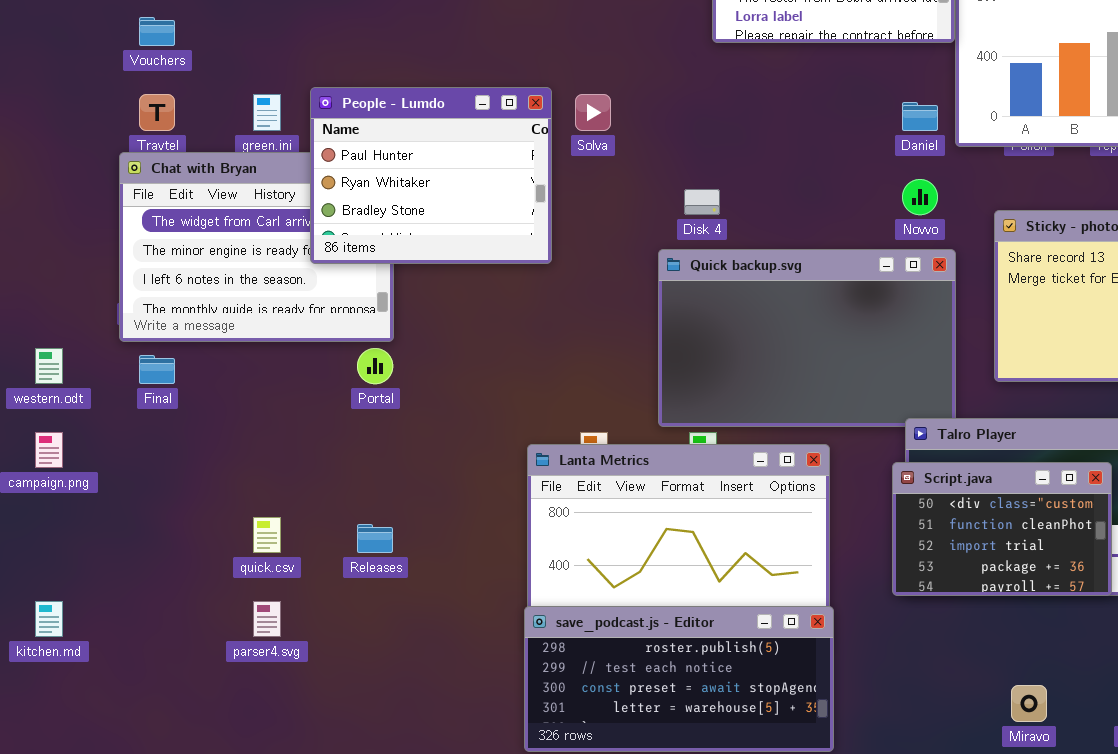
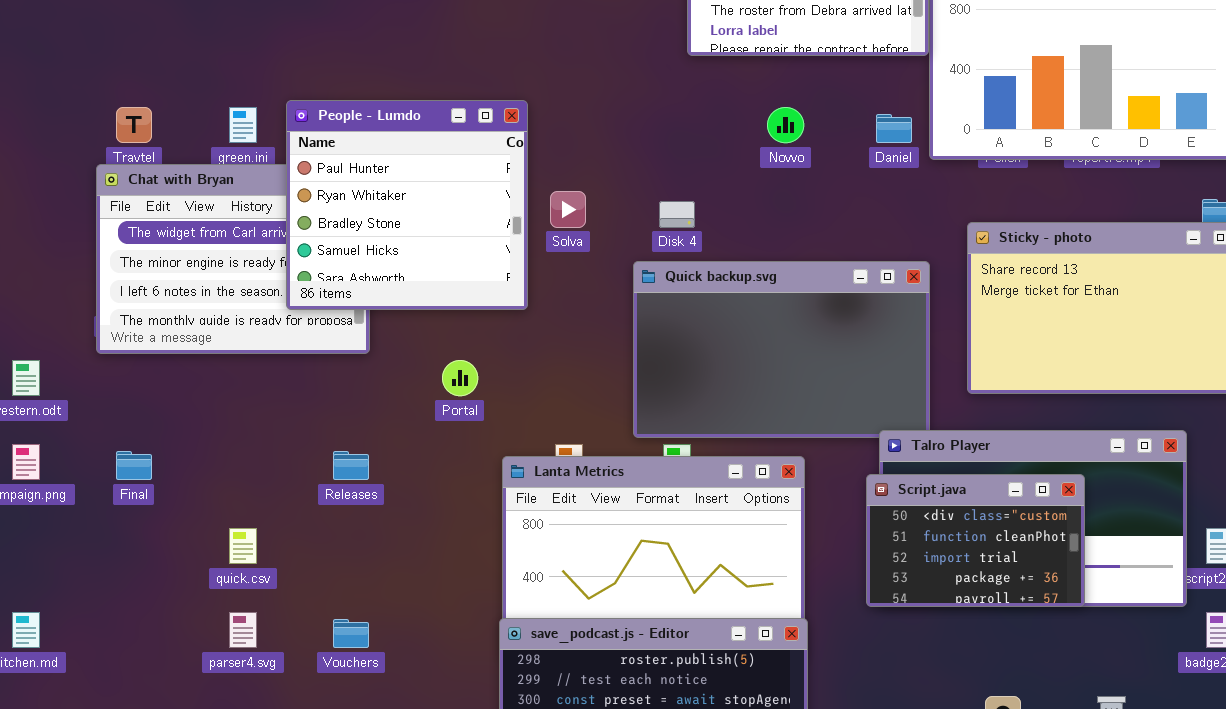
Vouchers: [139,17,175,46] -> [333,619,369,648], moved
People - Lumdo: [310,87,552,264] -> [286,100,528,310], resized
Solva: [575,94,611,131] -> [550,191,586,228], moved
Novvo: [902,179,938,215] -> [767,107,804,143], moved
Portal: [357,348,393,384] -> [442,360,478,396], moved
Final: [139,355,175,384] -> [116,451,152,480], moved
Releases: [357,524,393,553] -> [333,451,369,480], moved

